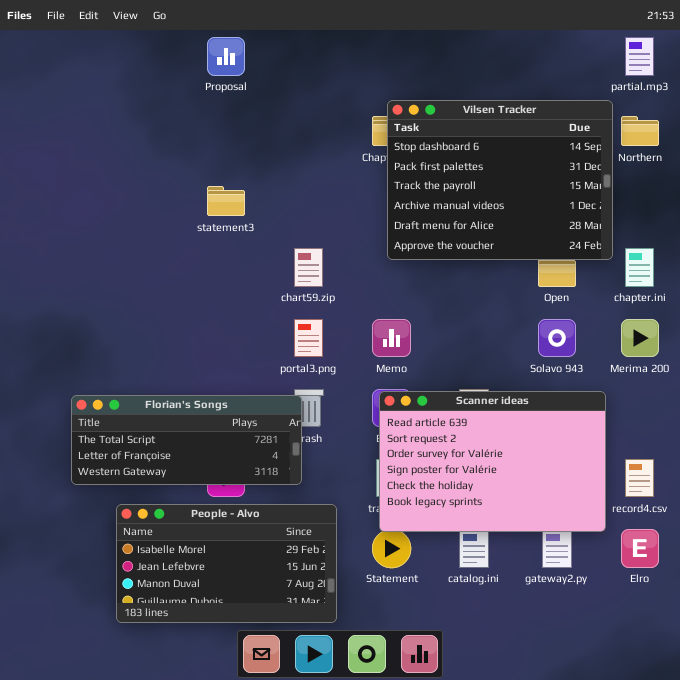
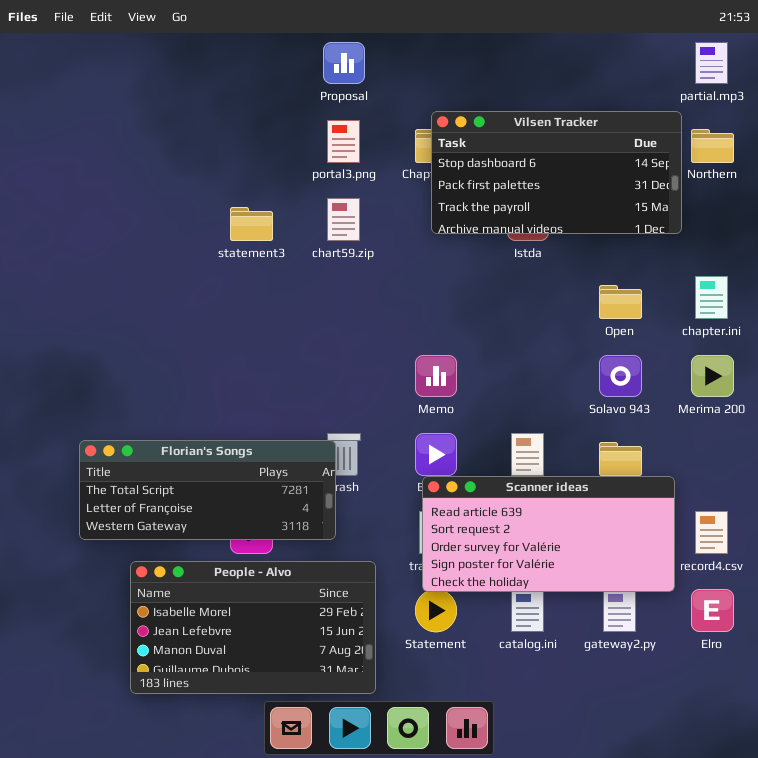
Proposal: [207,37,245,76] -> [323,42,365,84], moved
Vilsen Tracker: [387,100,613,260] -> [431,111,682,234], resized
chart59.zip: [294,248,323,287] -> [327,198,360,241], moved
portal3.png: [294,319,323,357] -> [327,120,360,163], moved
Scanner ideas: [379,391,606,532] -> [422,476,675,592], resized

